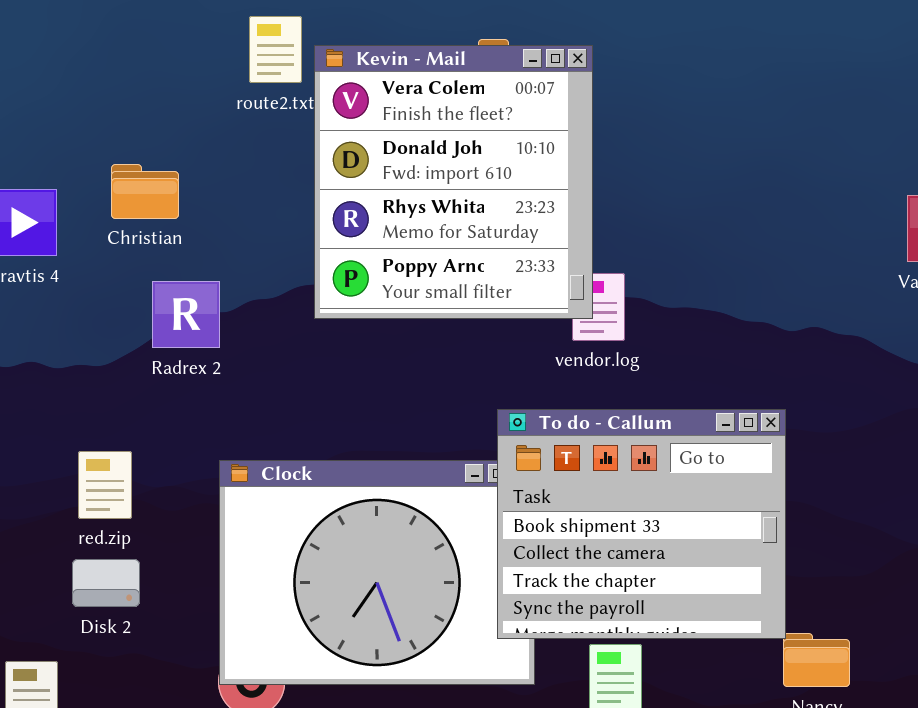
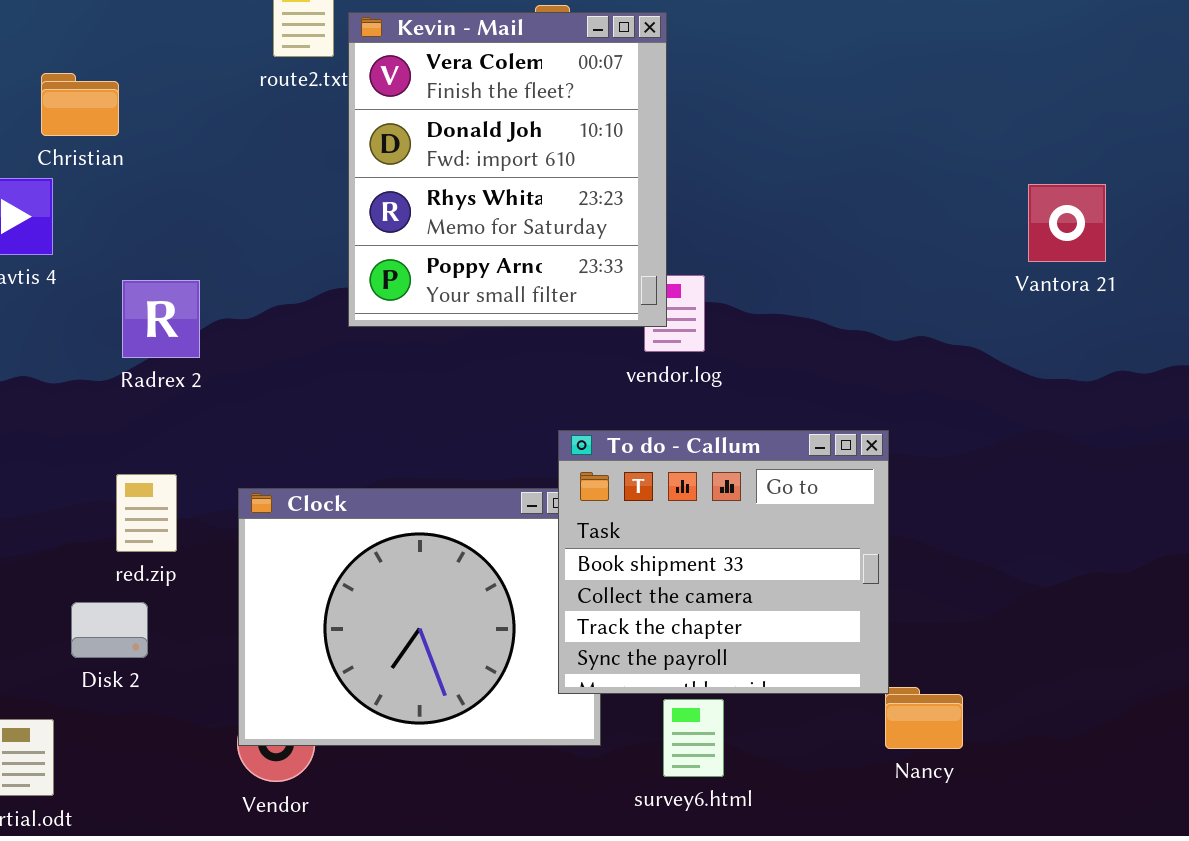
Christian: [111,164,179,219] -> [41,73,119,136], moved
Radrex 2: [152,281,220,348] -> [122,280,200,358], moved
red.zip: [78,451,132,519] -> [116,474,177,552], moved

